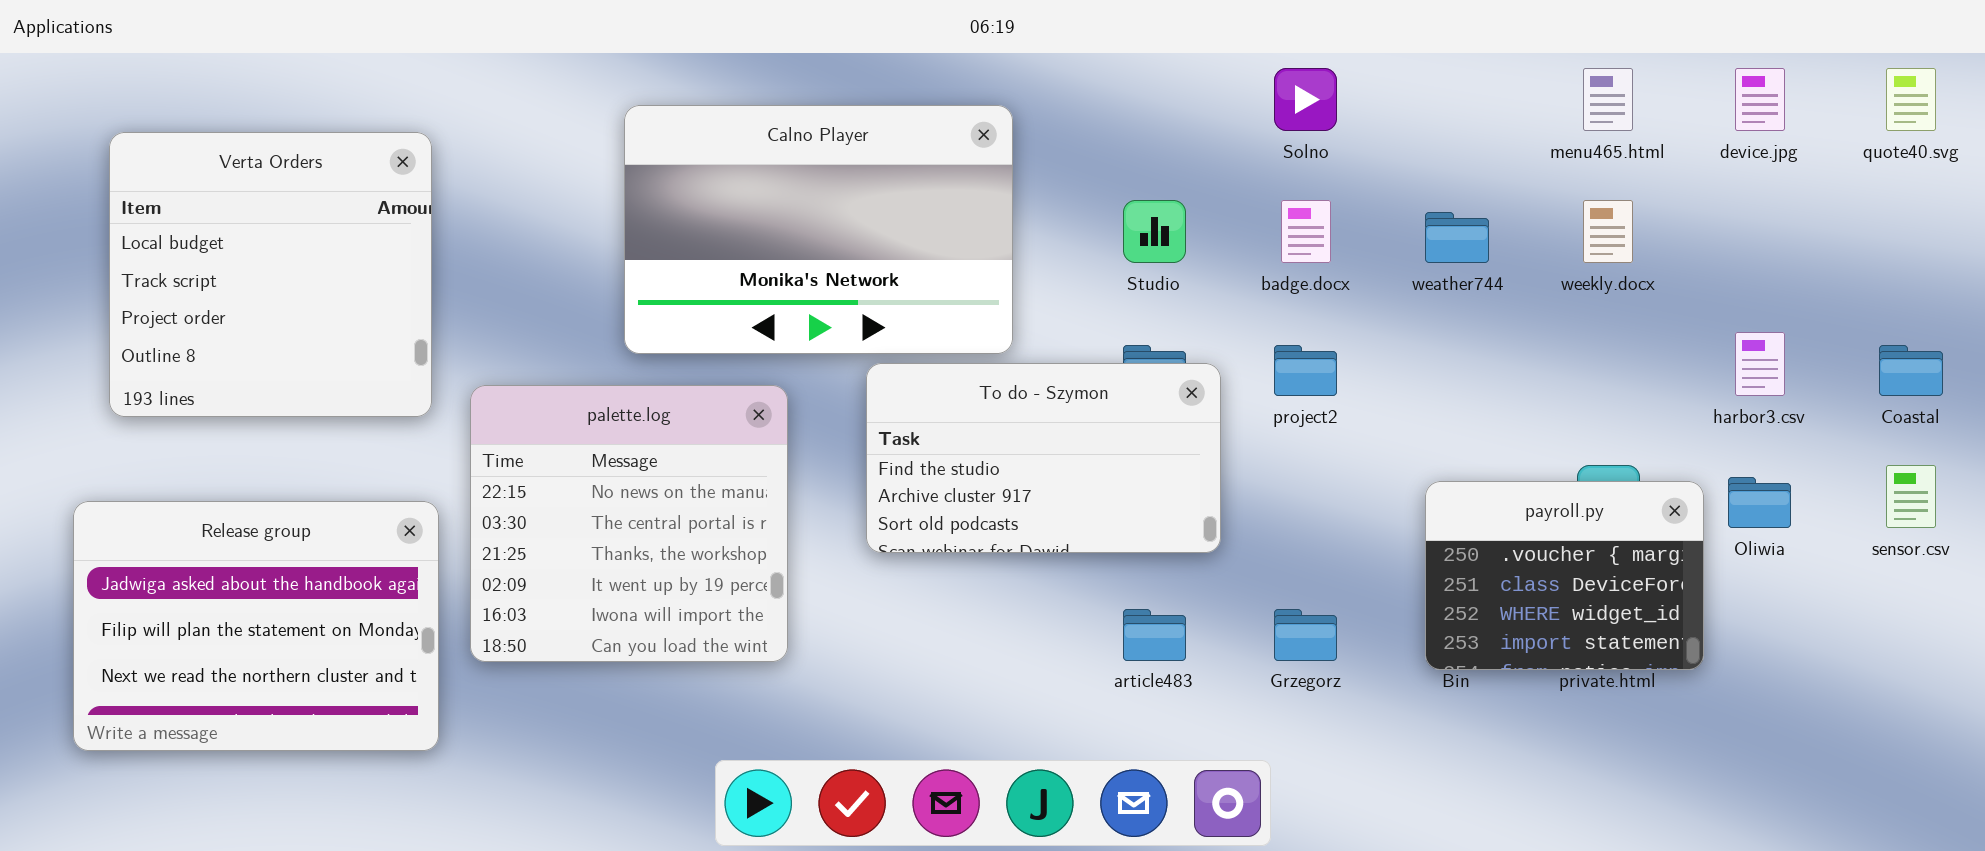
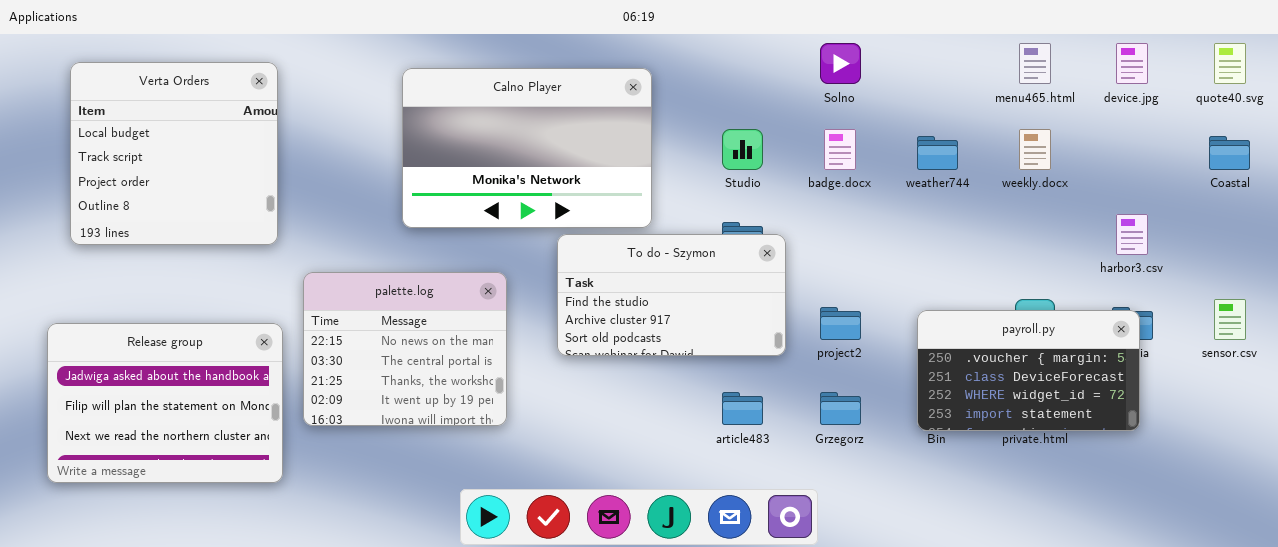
Verta Orders: [109,132,432,417] -> [70,62,278,245], moved
project2: [1274,345,1337,396] -> [820,307,861,340], moved
Coastal: [1879,345,1943,396] -> [1209,136,1250,170], moved
palette.log: [470,385,788,662] -> [303,272,507,426], resized
payroll.py: [1425,481,1704,670] -> [917,310,1140,431], resized

